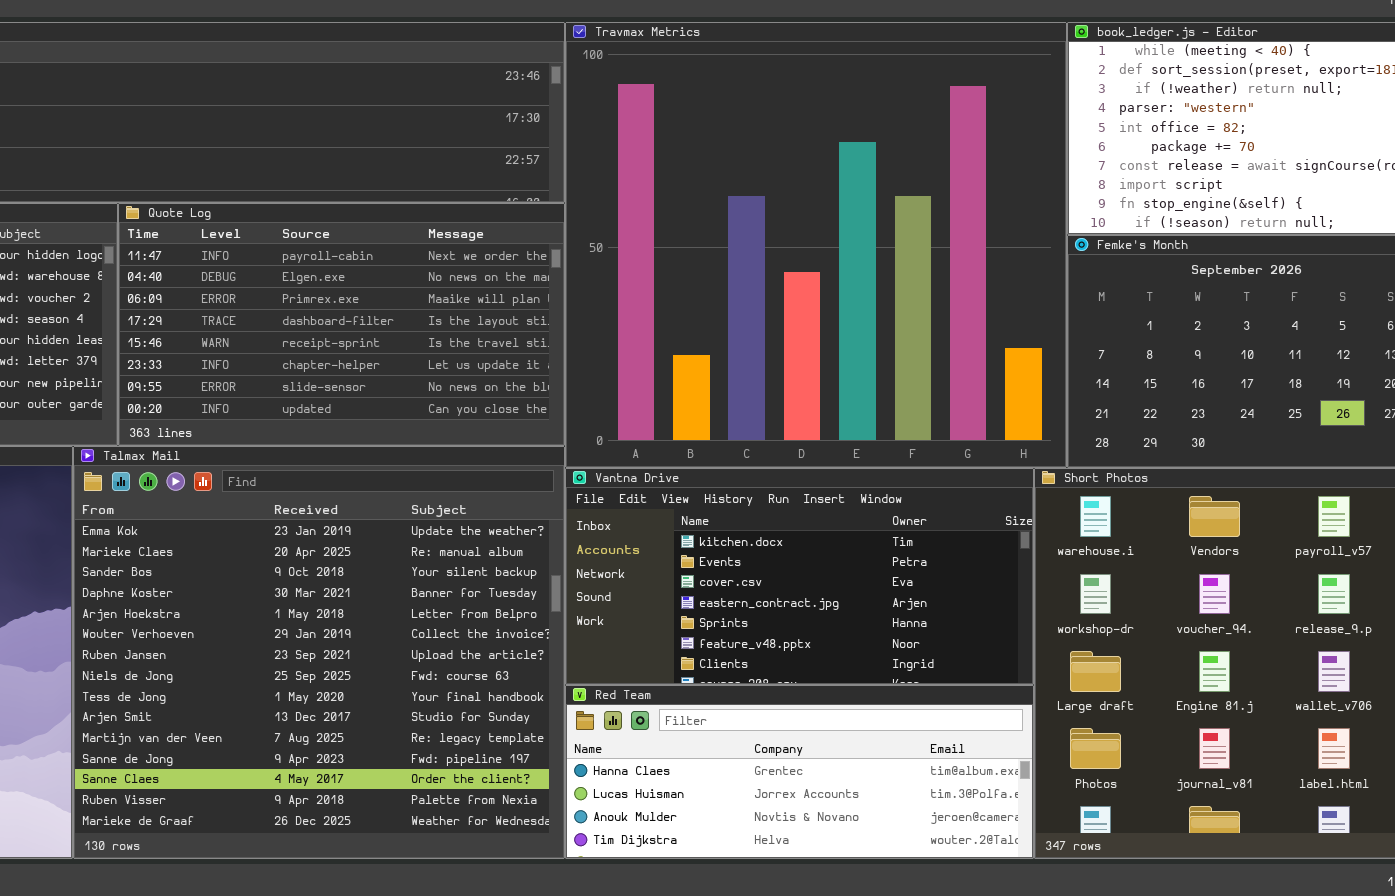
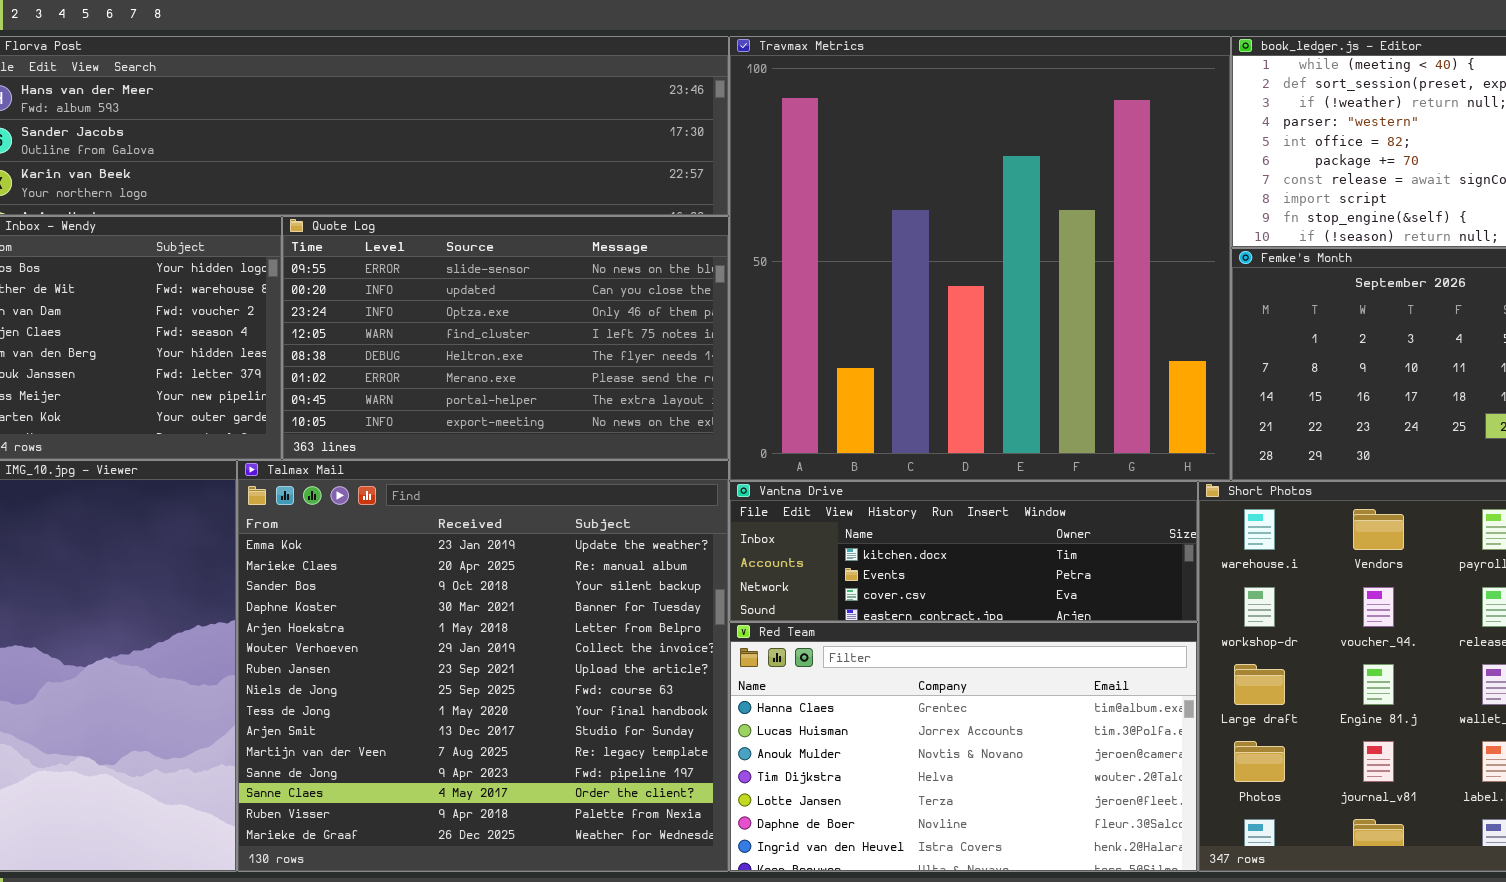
Quote Log: [118,203,565,446] -> [282,216,729,460], scrolled down 6 rows
Vantna Drive: [565,468,1034,685] -> [729,481,1198,622], resized
Red Team: [565,685,1034,859] -> [729,622,1198,872], resized

